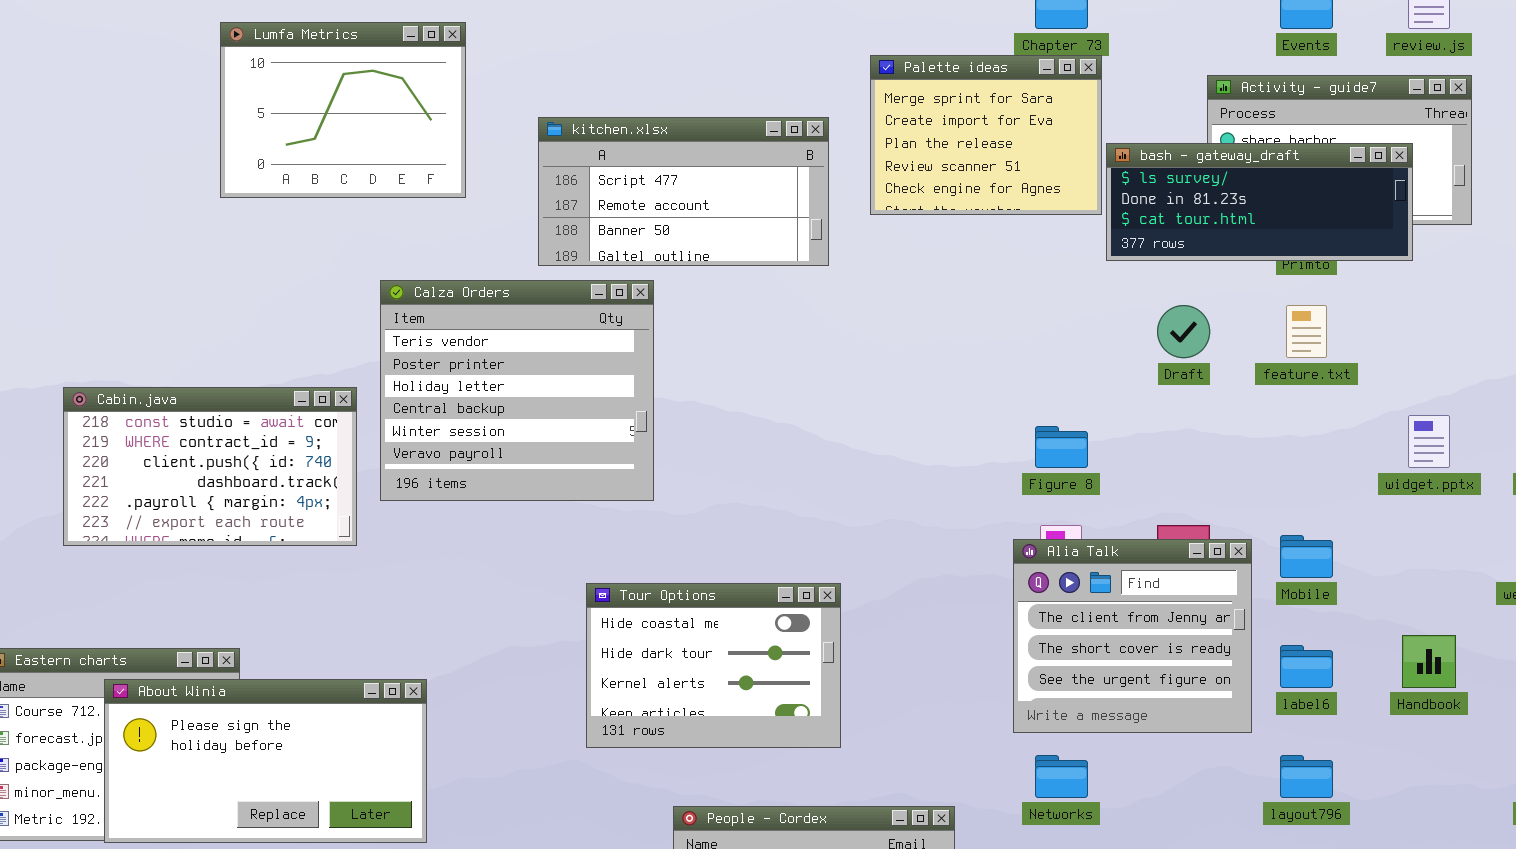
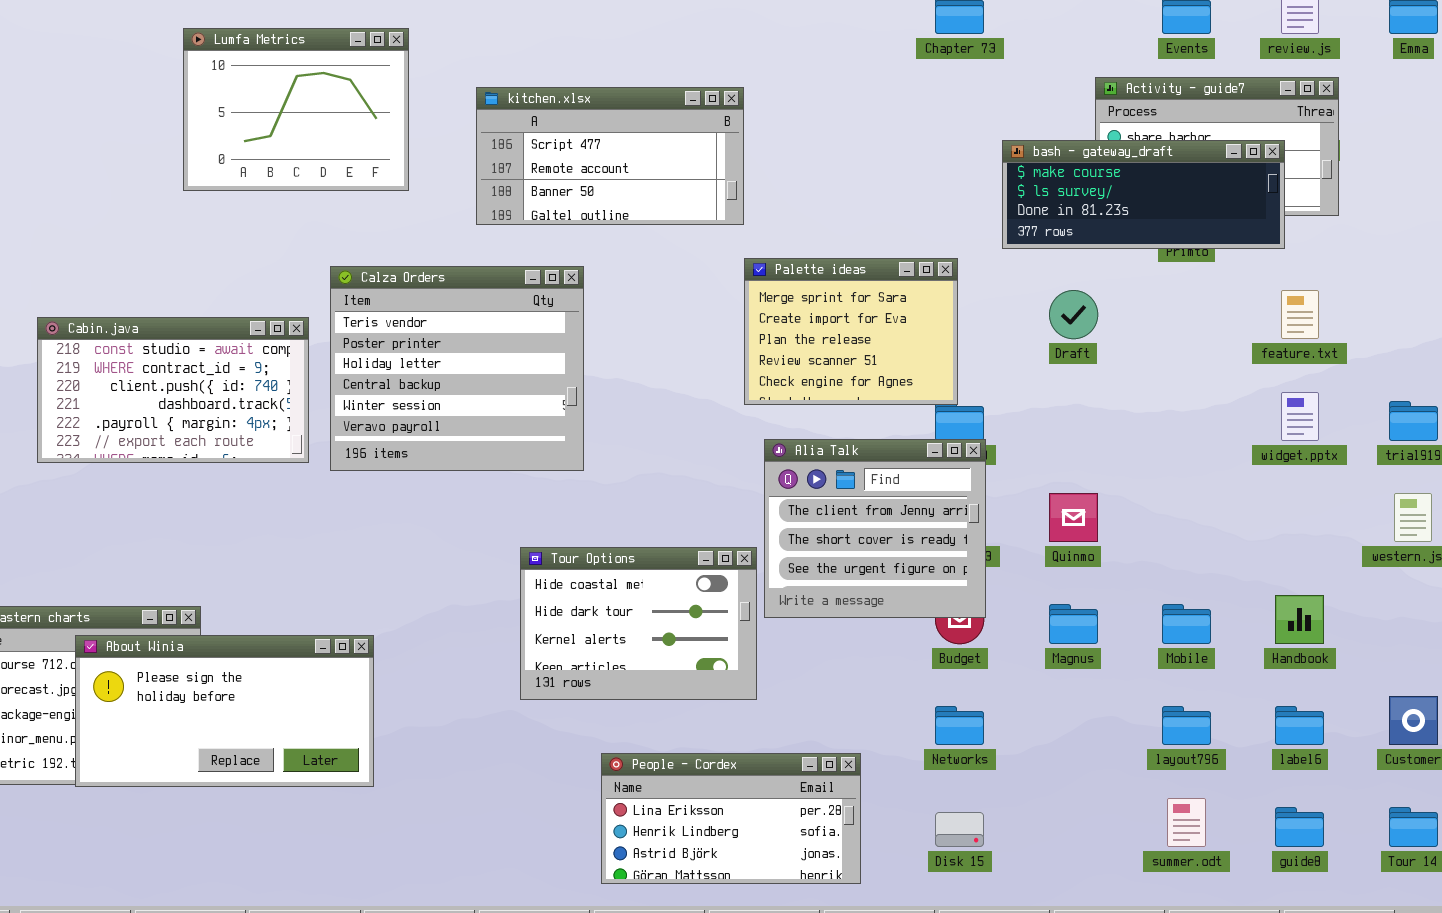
Palette ideas: [870,55,1102,215] -> [744,258,958,405], moved
kitchen.xlsx: [538,117,829,266] -> [476,87,744,225], moved
bash - gateway_draft: [1106,143,1413,261] -> [1002,140,1285,249], scrolled up 1 row
feature.txt: [1286,305,1327,358] -> [1281,290,1319,339], moved
Cabin.java: [63,387,357,546] -> [37,317,309,463], moved
Mobile: [1280,535,1333,578] -> [1162,604,1211,644], moved
Alia Talk: [1013,539,1252,733] -> [764,439,986,618], moved
label6: [1280,645,1333,688] -> [1275,706,1324,745], moved

